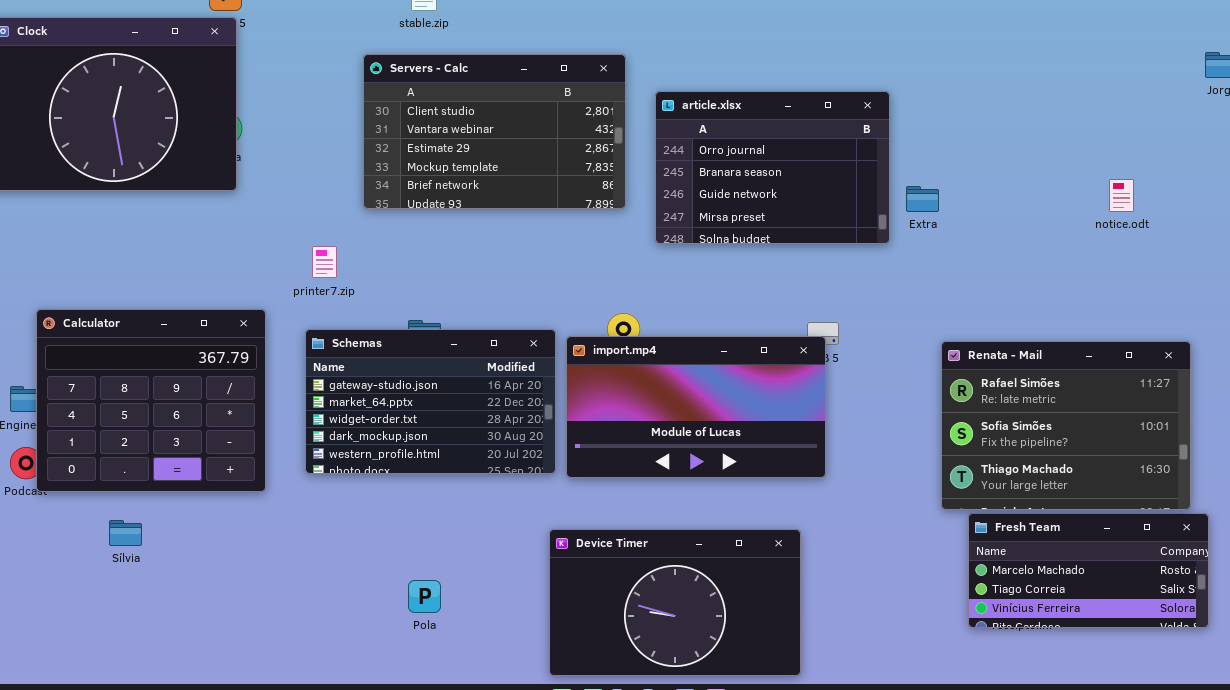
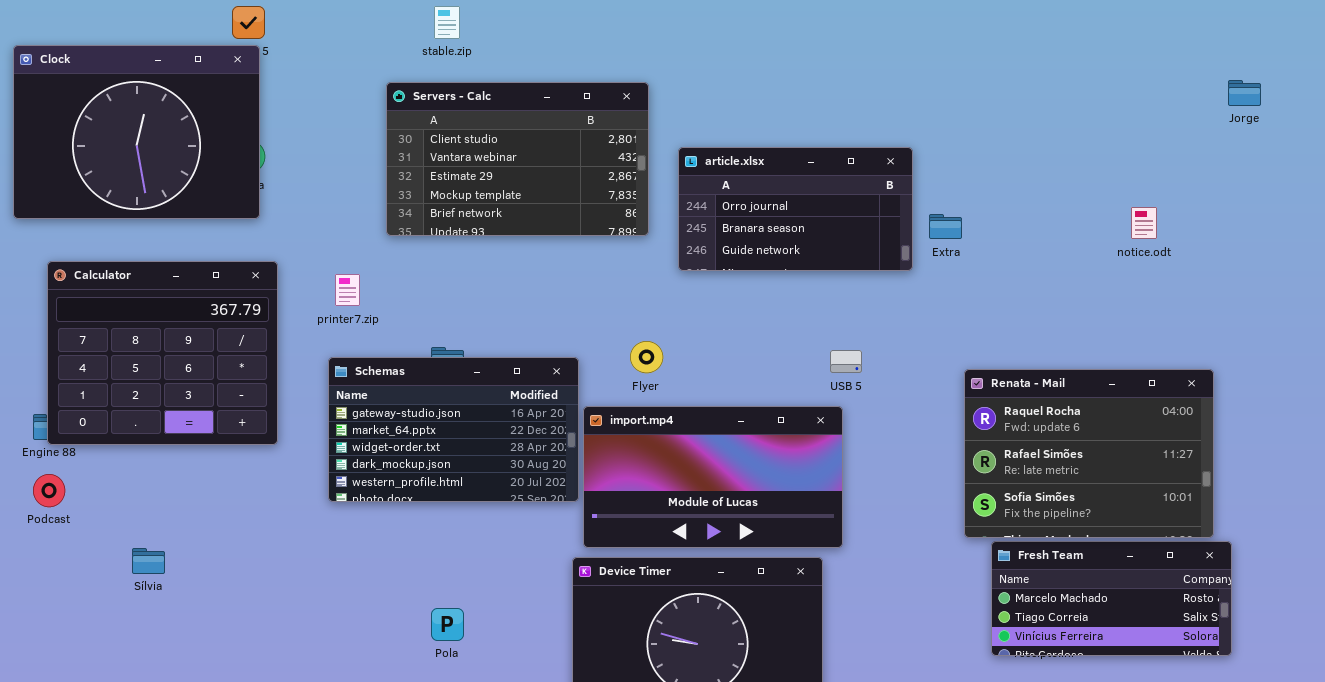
article.xlsx: [655,91,890,244] -> [678,147,913,271], resized
Calculator: [36,309,266,492] -> [47,261,278,445], moved
import.mp4: [566,336,826,478] -> [583,406,843,548], moved
Renata - Mail: [941,341,1191,510] -> [964,369,1214,538], scrolled up 1 row

